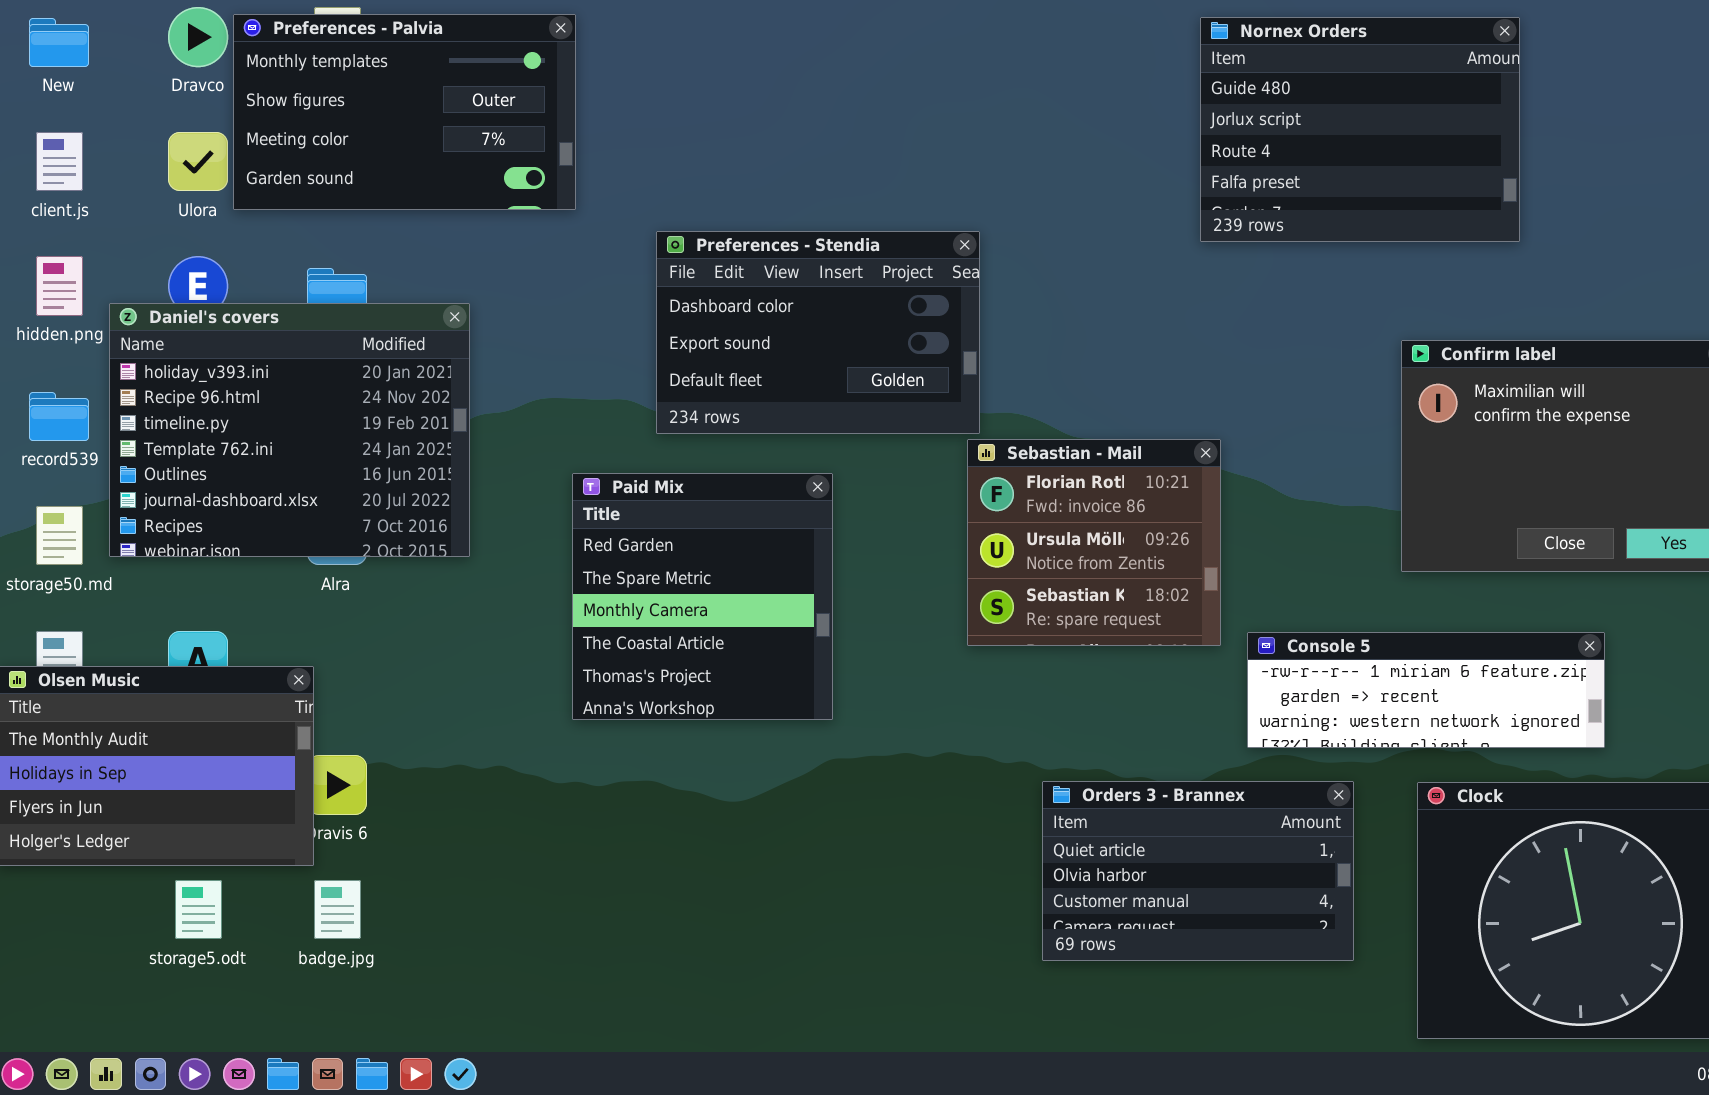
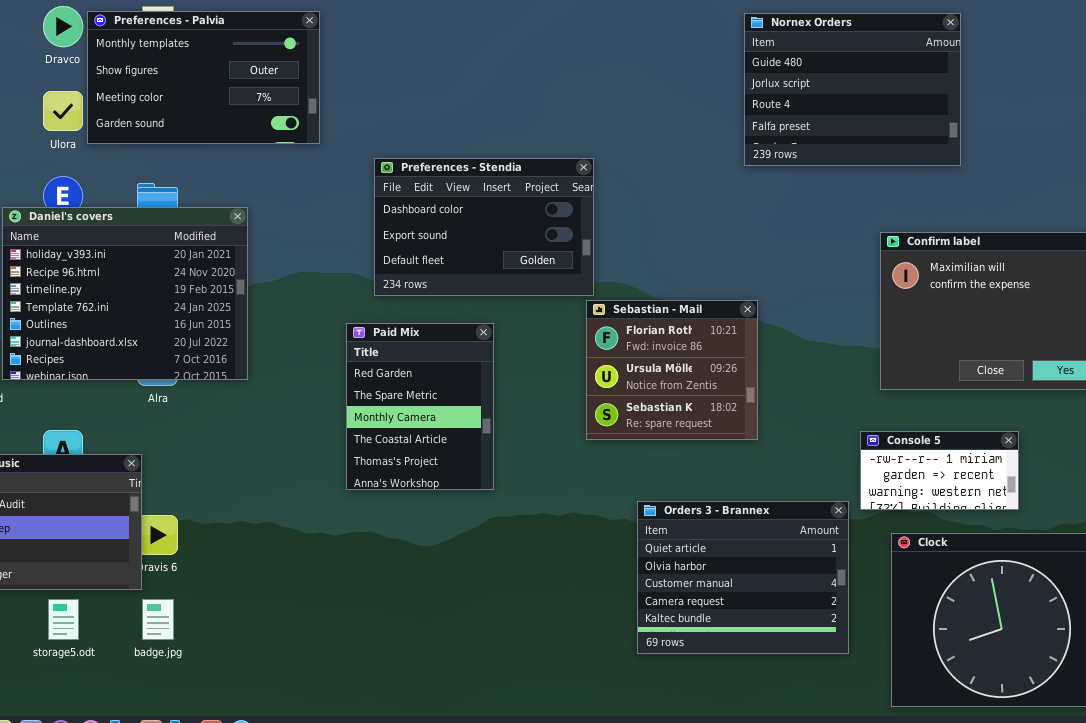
Paid Mix: [572,473,833,720] -> [346,323,494,490], resized
Console 5: [1247,632,1605,748] -> [860,431,1019,510], resized
Orders 3 - Brannex: [1042,781,1354,961] -> [637,501,849,654], resized

